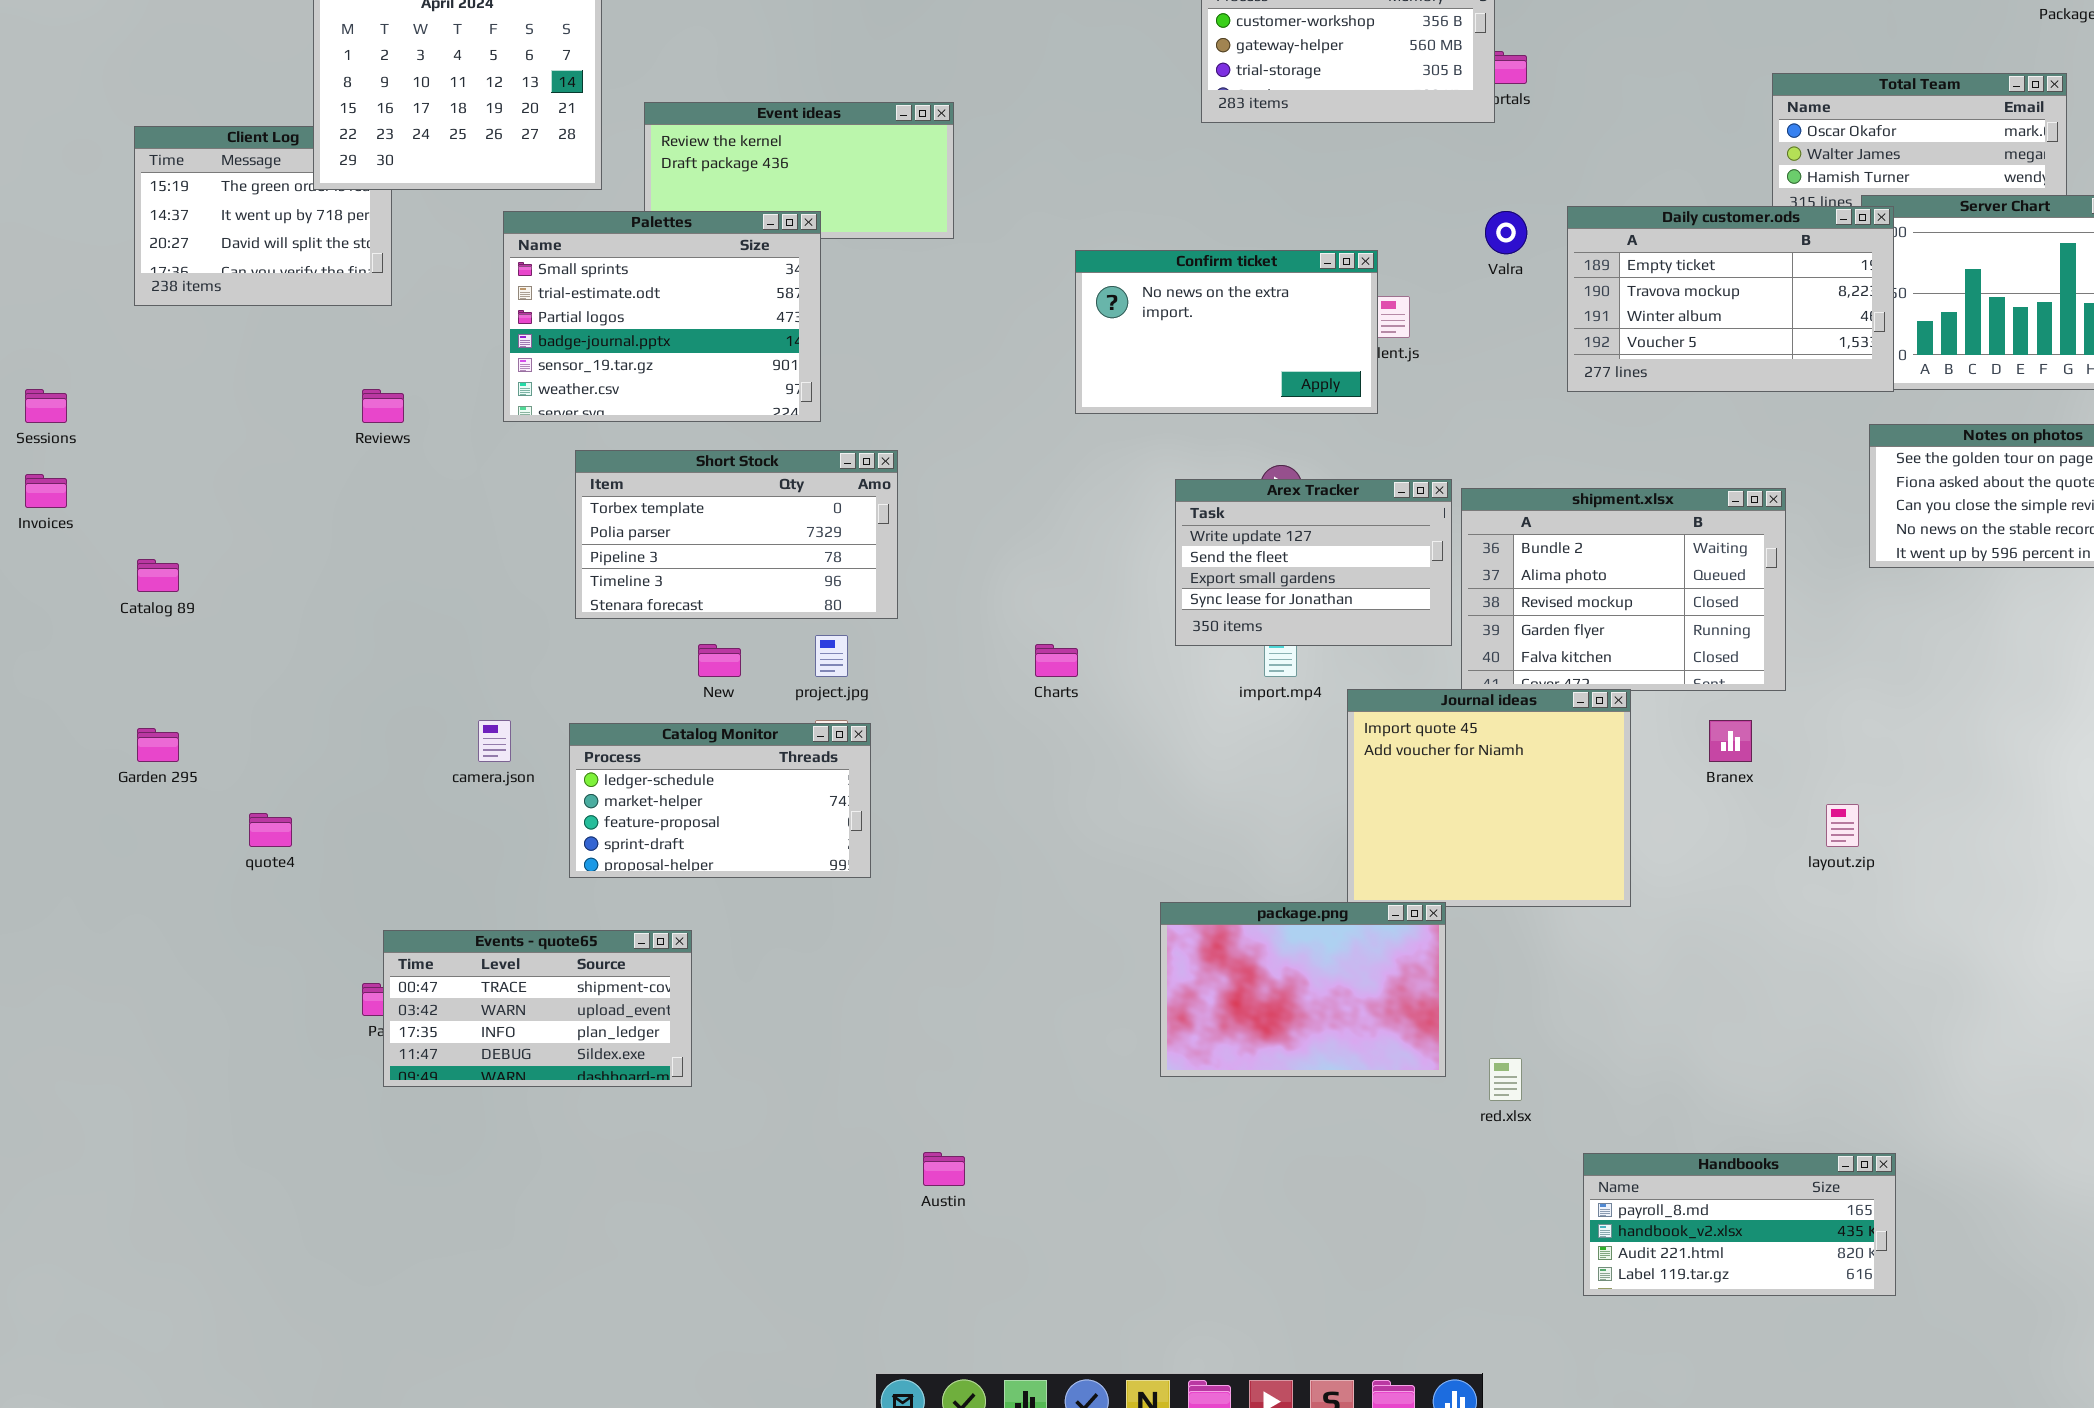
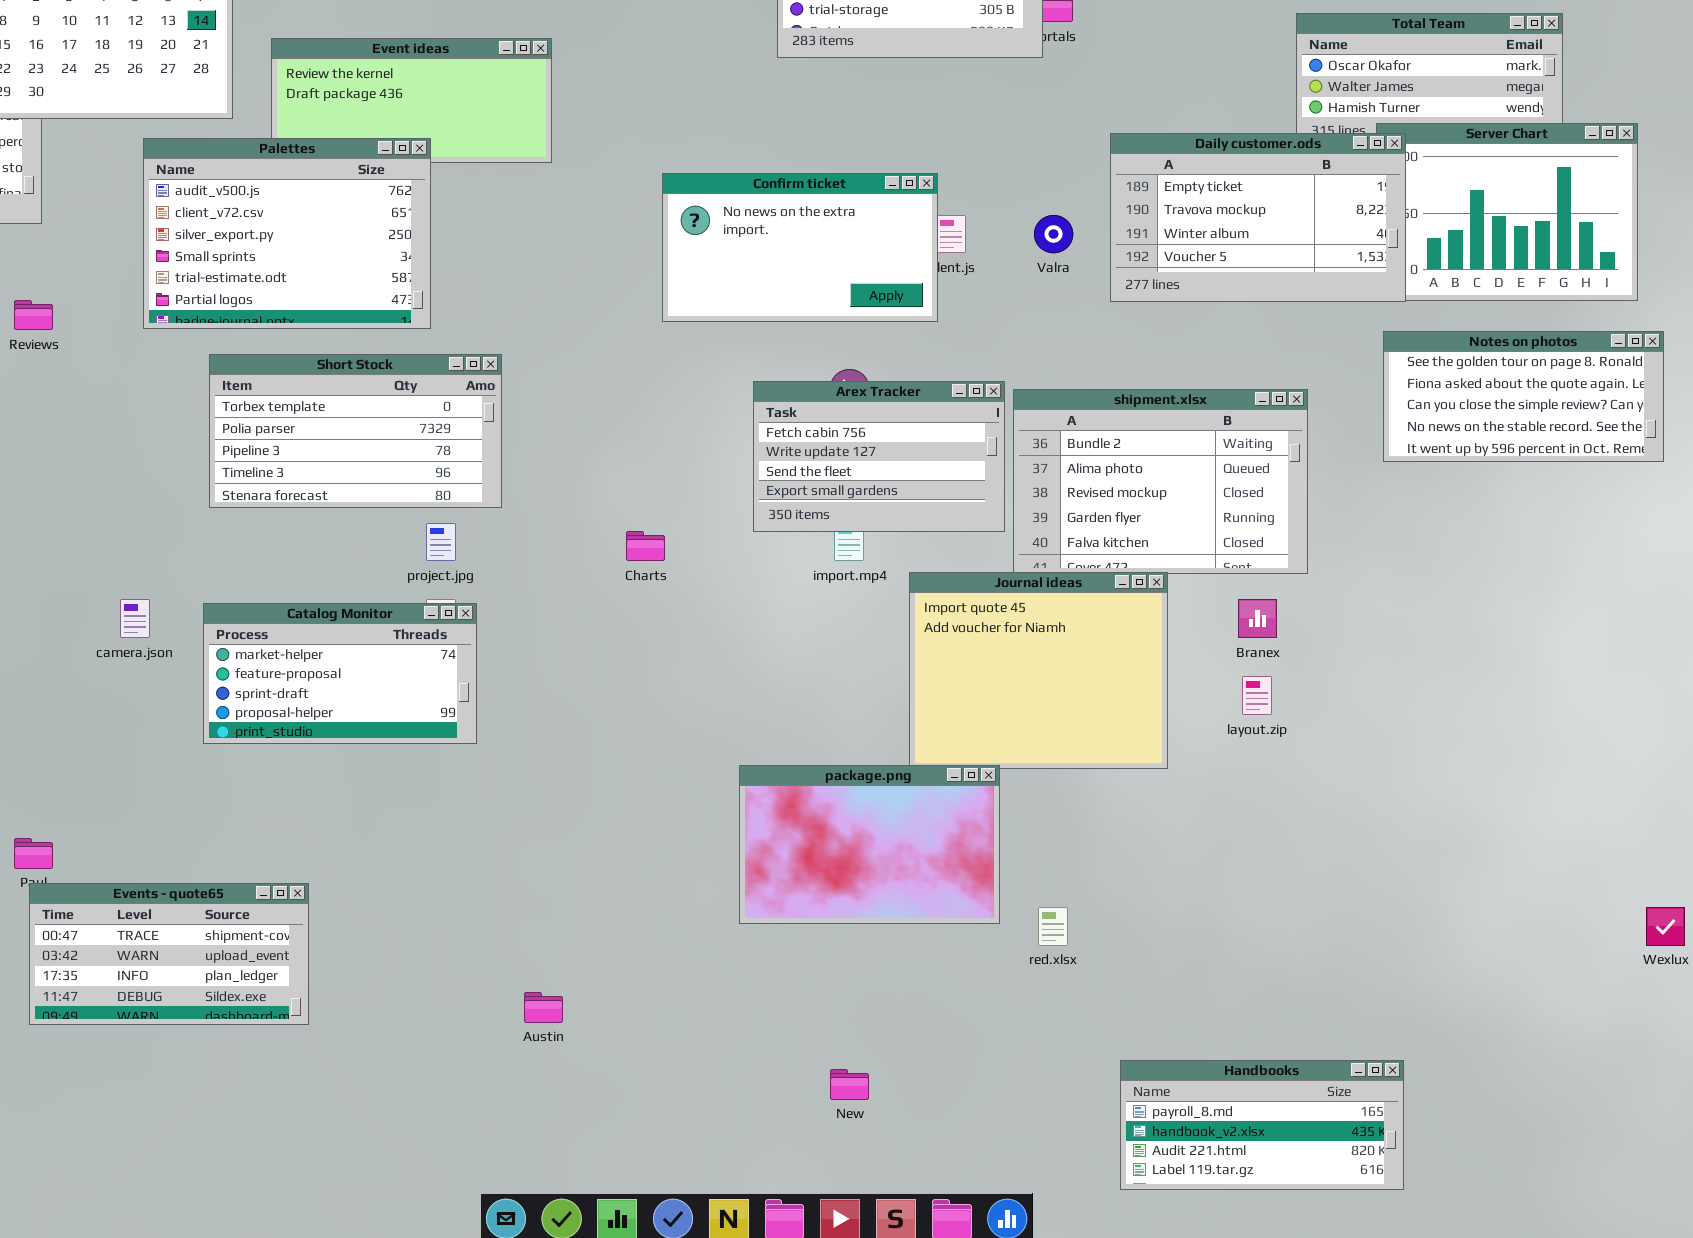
Palettes: [503,211,821,422] -> [143,138,431,329], scrolled up 3 rows
Valra: [1485,211,1527,254] -> [1034,215,1073,253], moved
Arex Tracker: [1175,479,1452,646] -> [753,381,1005,532], scrolled up 1 row
New: [698,644,741,677] -> [830,1069,869,1100], moved
Catalog Monitor: [569,723,871,878] -> [203,603,477,744], scrolled down 1 row
layout.zip: [1826,804,1859,847] -> [1242,676,1272,715], moved
Events - quote65: [383,930,692,1087] -> [29,883,309,1025], moved
Handbooks: [1583,1153,1896,1296] -> [1120,1060,1404,1190], moved

